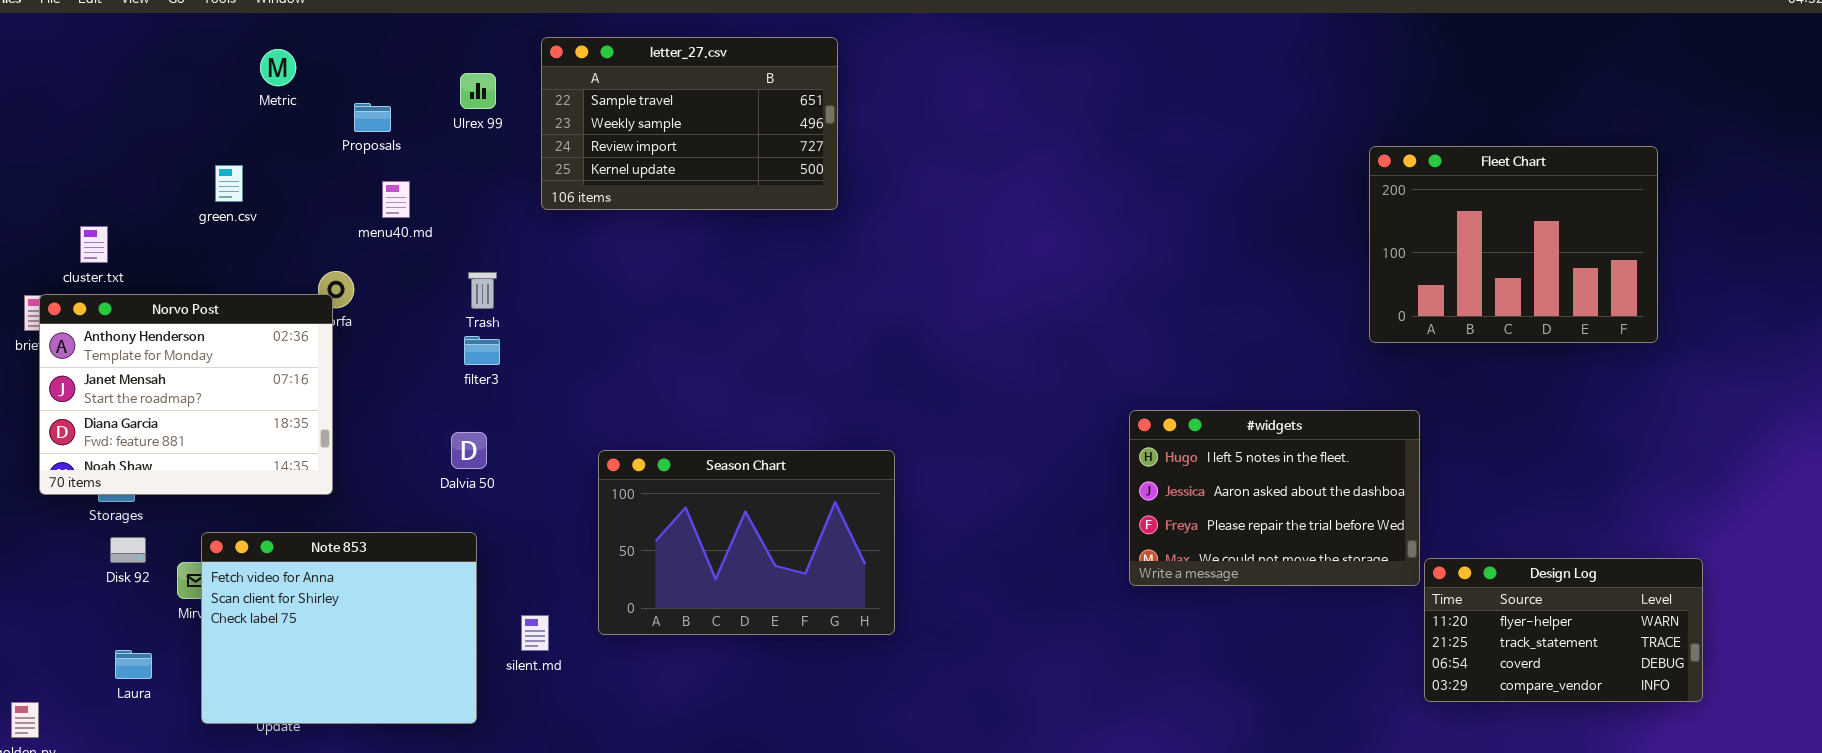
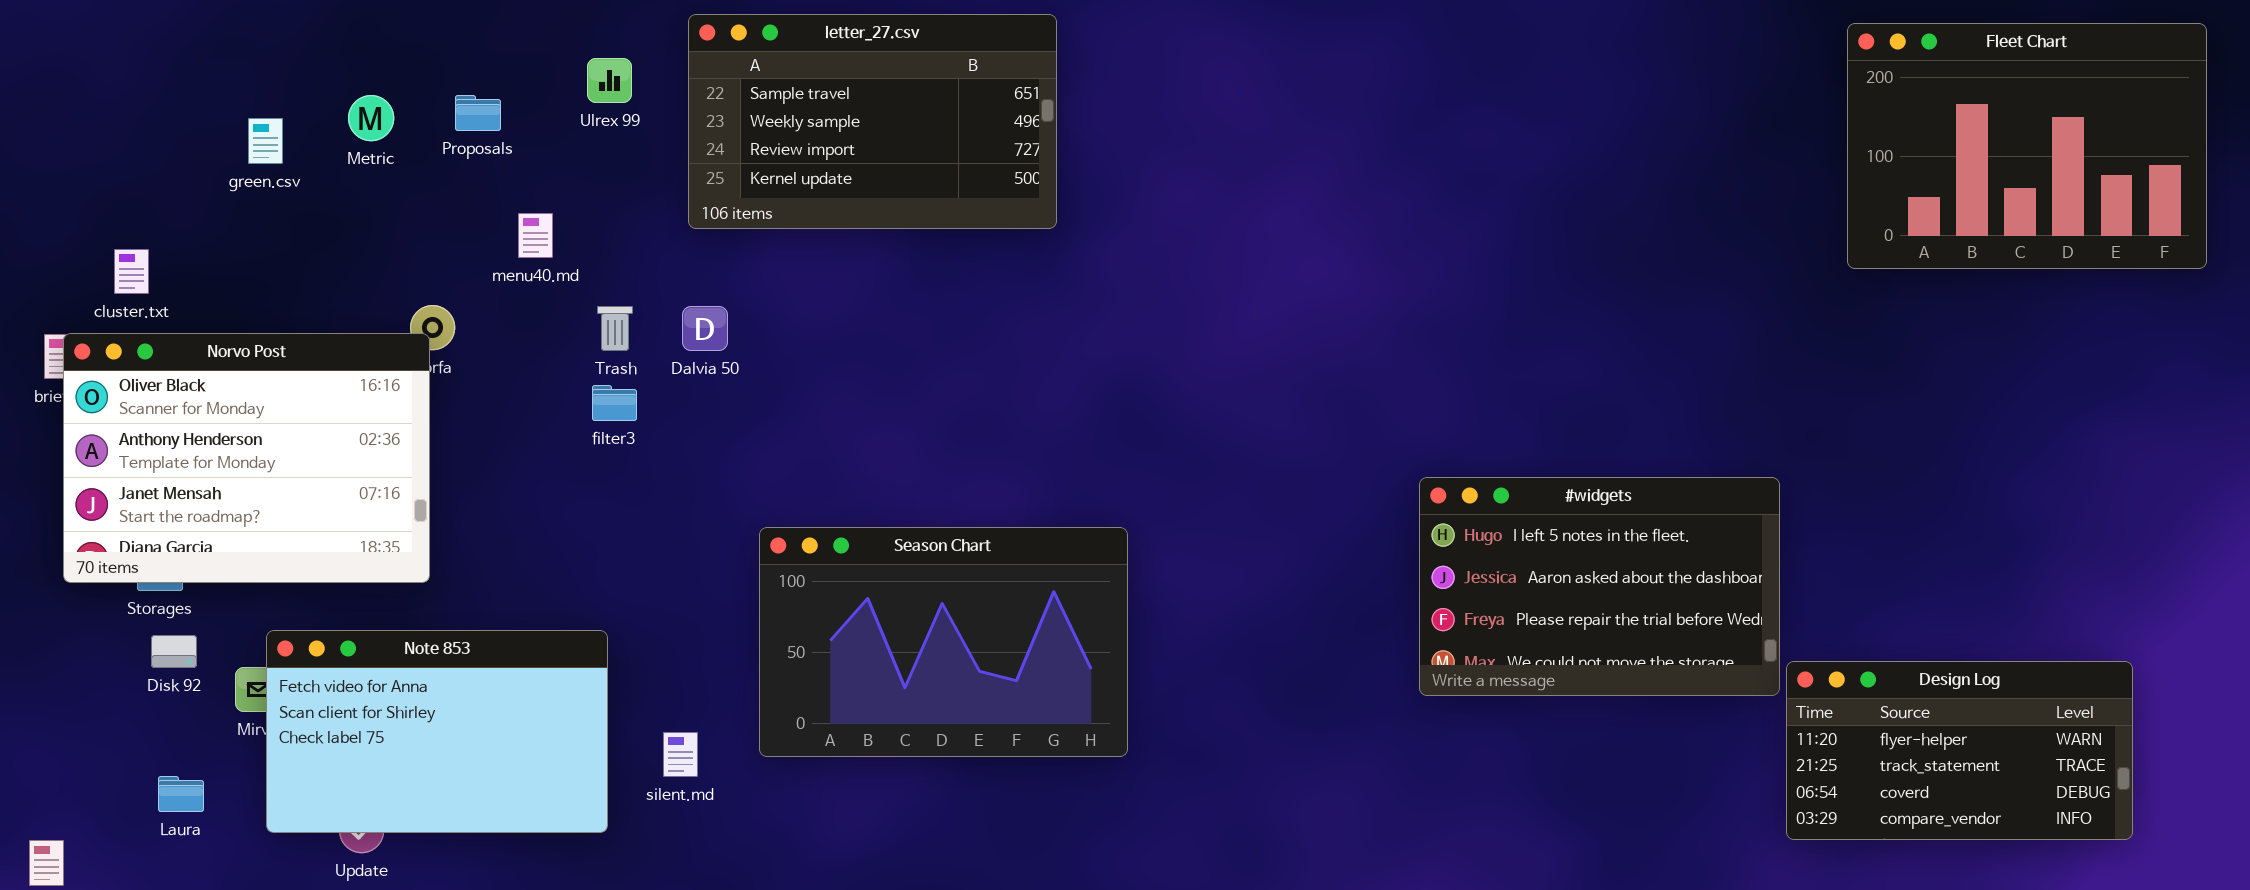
Metric: [260,49,296,86] -> [348,95,394,141], moved
Fleet Chart: [1369,146,1658,343] -> [1847,23,2207,269], moved
green.csv: [215,165,243,202] -> [248,118,283,164], moved
menu40.md: [382,181,410,218] -> [518,213,553,258], moved
Norvo Post: [39,294,333,495] -> [63,333,430,583], scrolled up 1 row
Dalvia 50: [451,432,487,469] -> [682,306,728,351], moved
Note 853: [201,532,477,724] -> [266,630,608,833], resized

